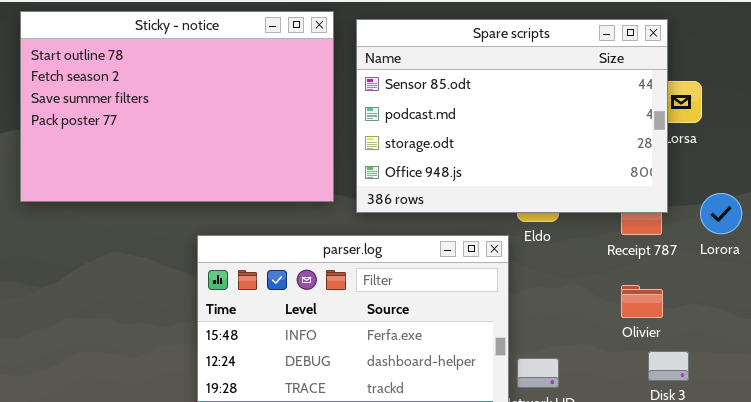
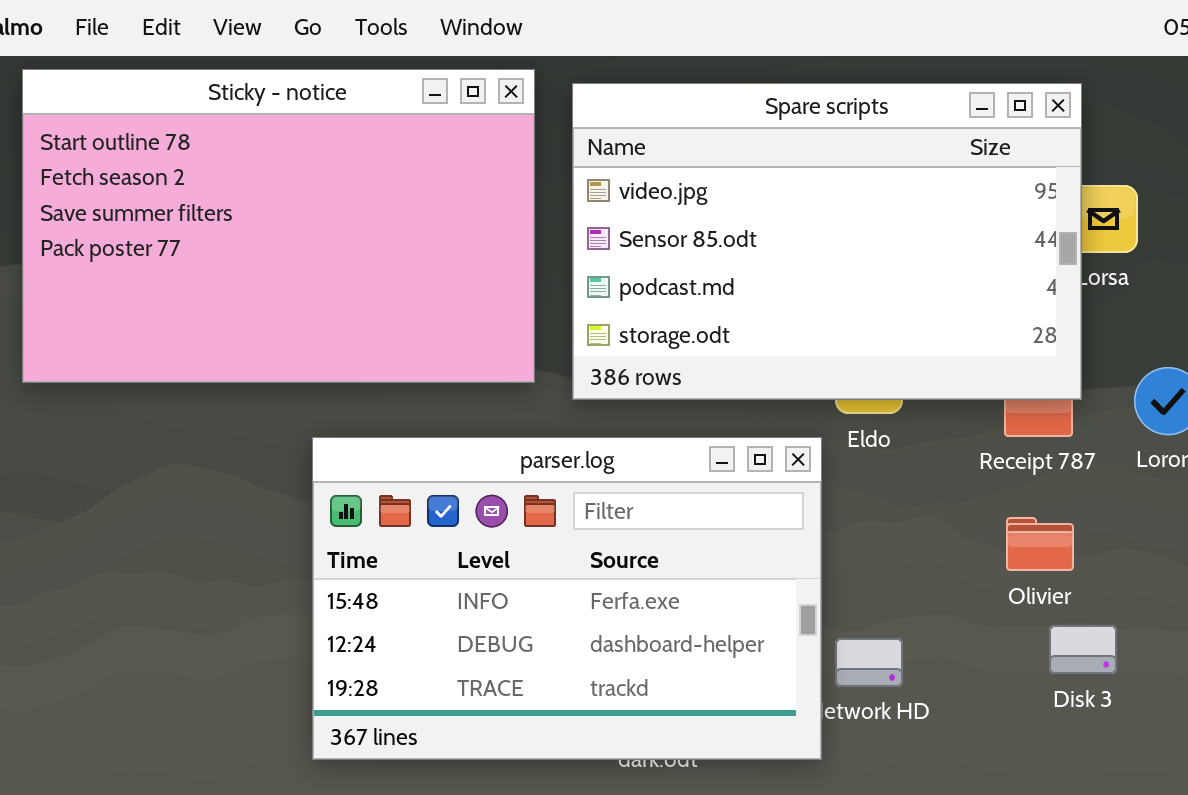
Spare scripts: [356,19,668,213] -> [572,83,1082,400], scrolled up 1 row

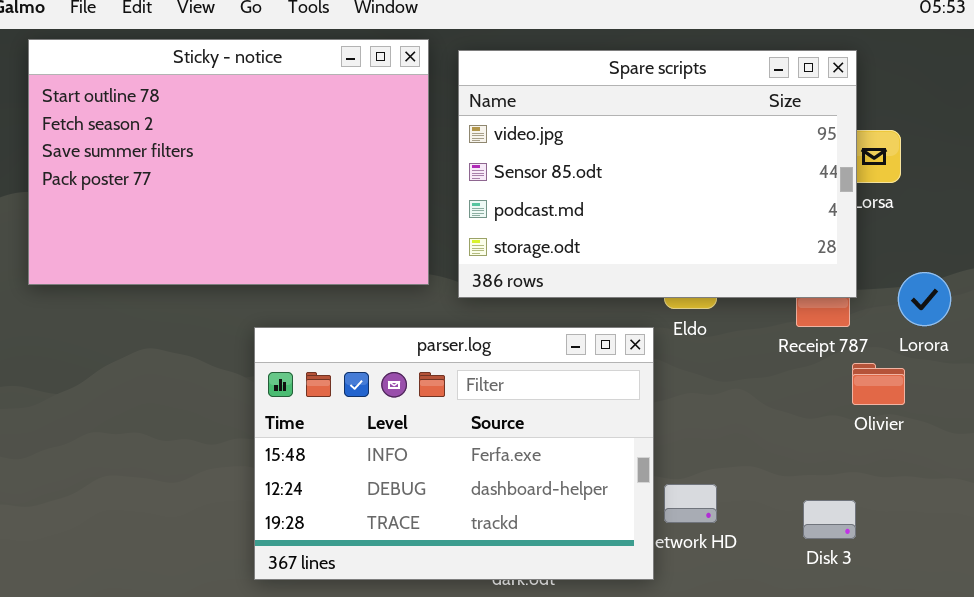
Olivier: [1006,517,1074,571] -> [852,363,905,405], moved
Disk 3: [1049,625,1117,674] -> [803,500,856,539], moved

